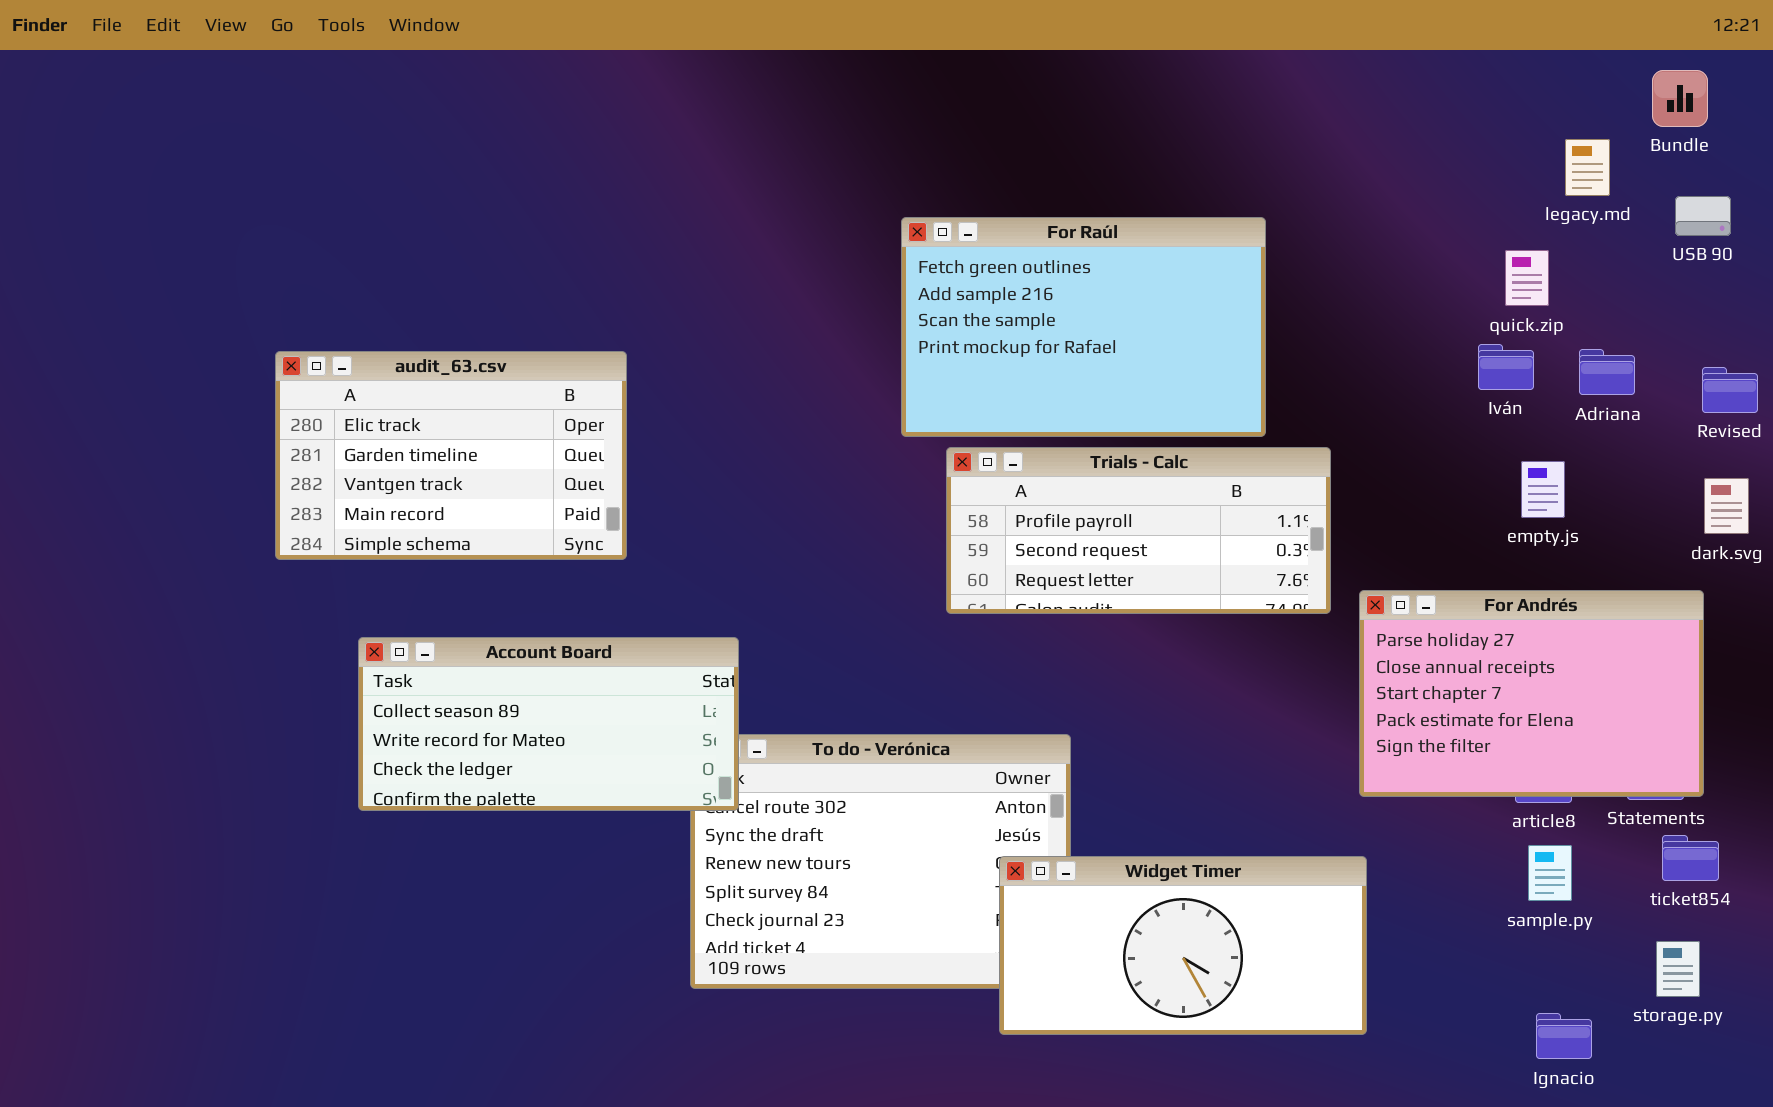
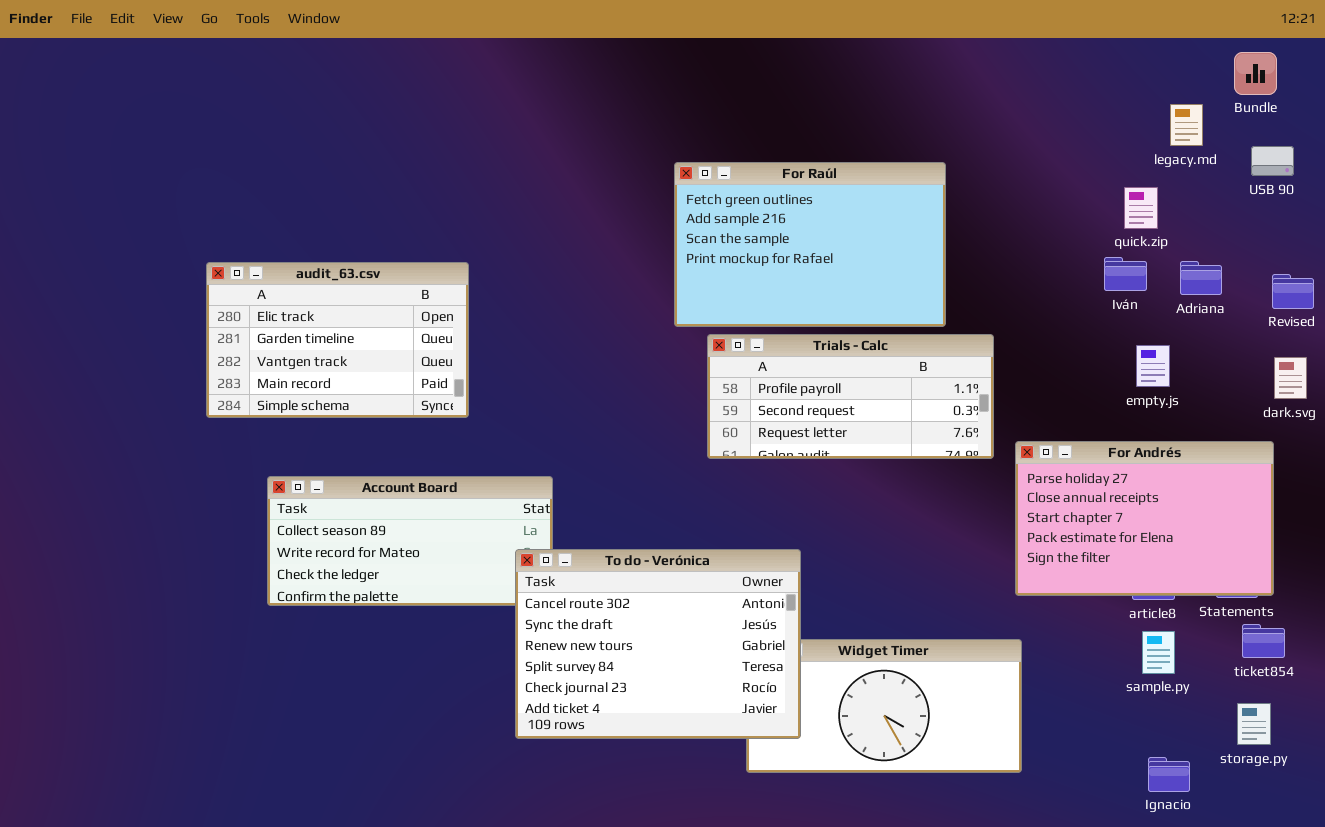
To do - Verónica: [690,734,1071,989] -> [515,549,801,739], raised

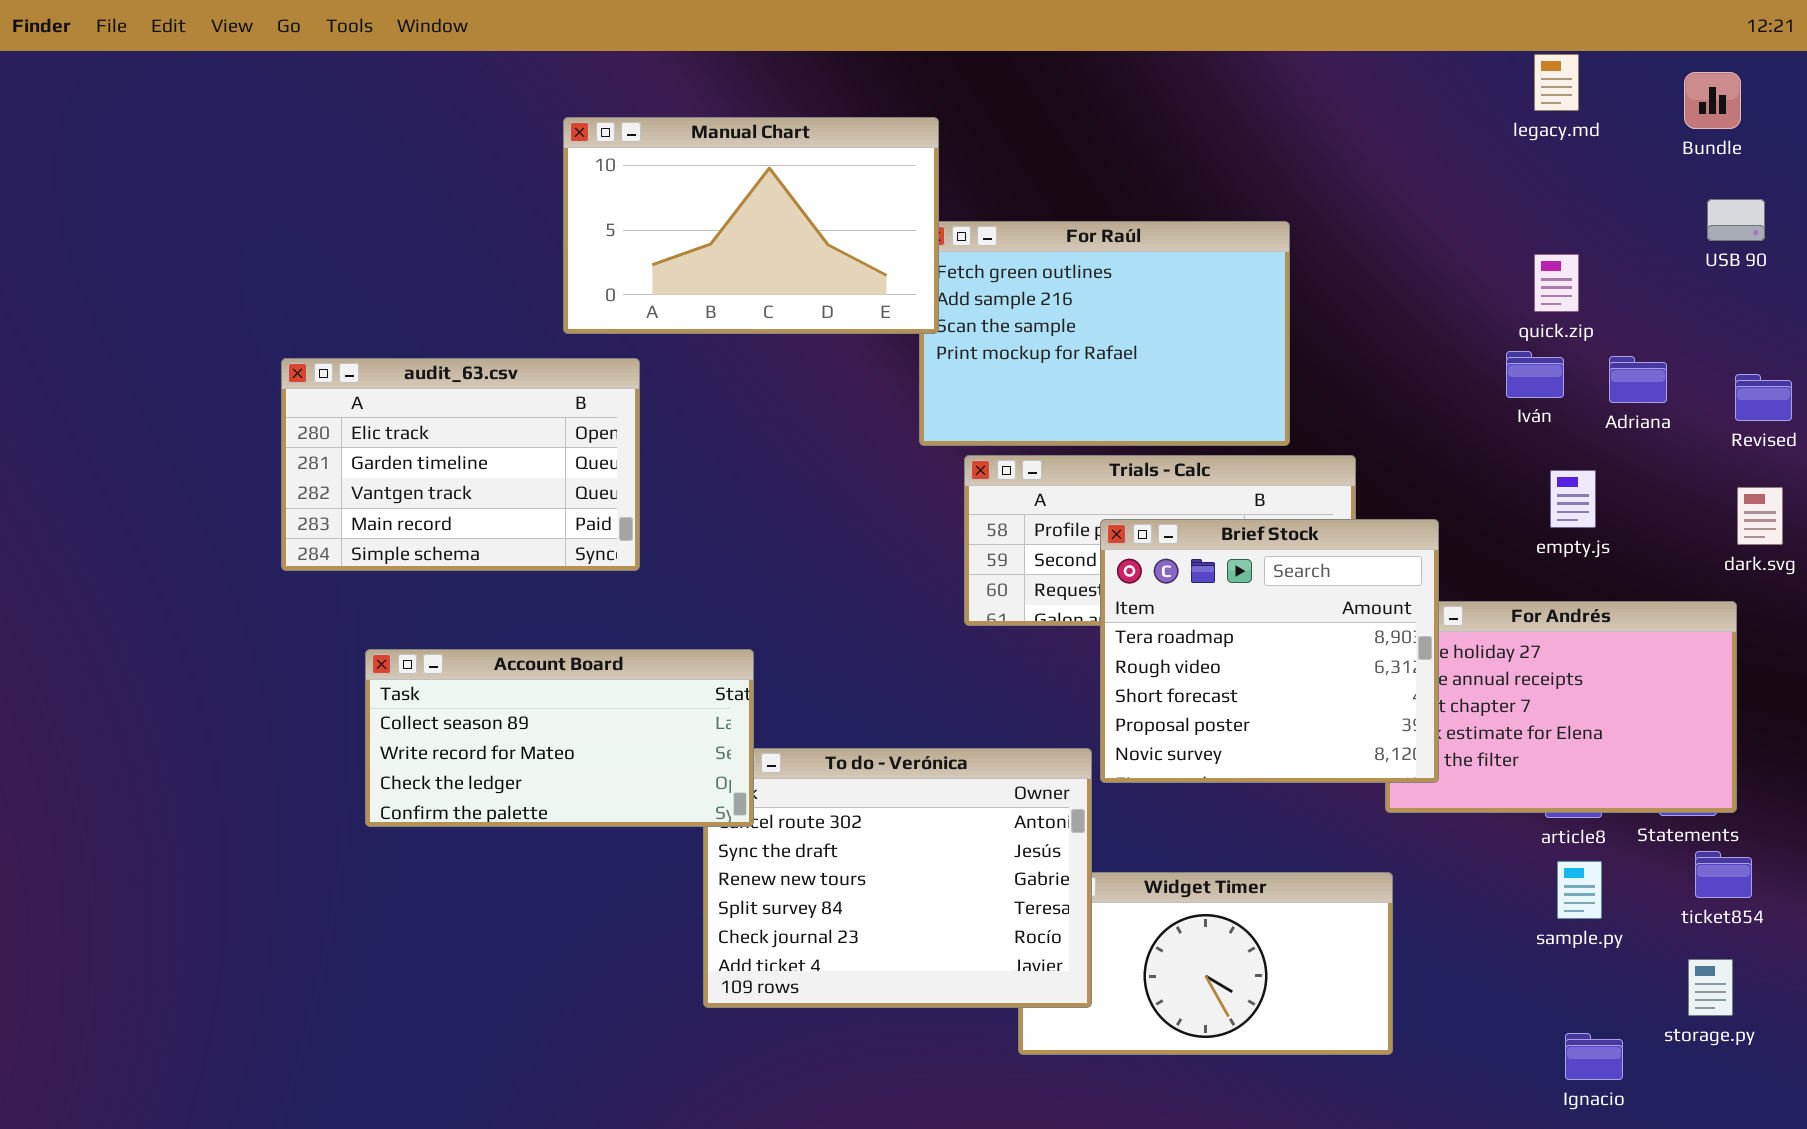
Manual Chart: none -> [563,117,939,334], opened
legacy.md: [1170,104,1203,146] -> [1534,54,1579,111], moved
Brief Stock: none -> [1100,519,1439,783], opened
Account Board: [267,476,553,606] -> [365,649,754,827], raised

